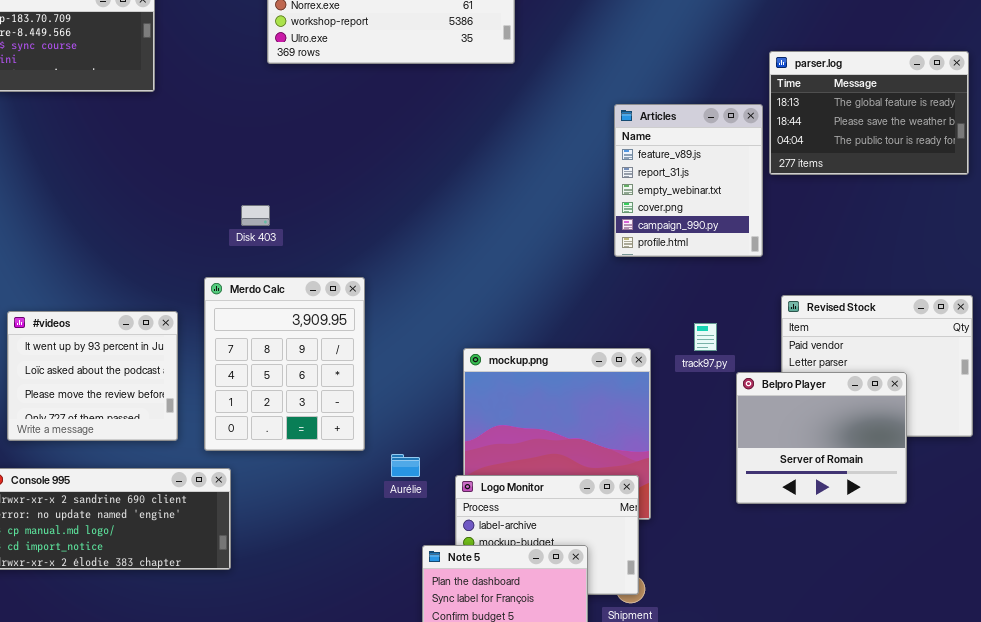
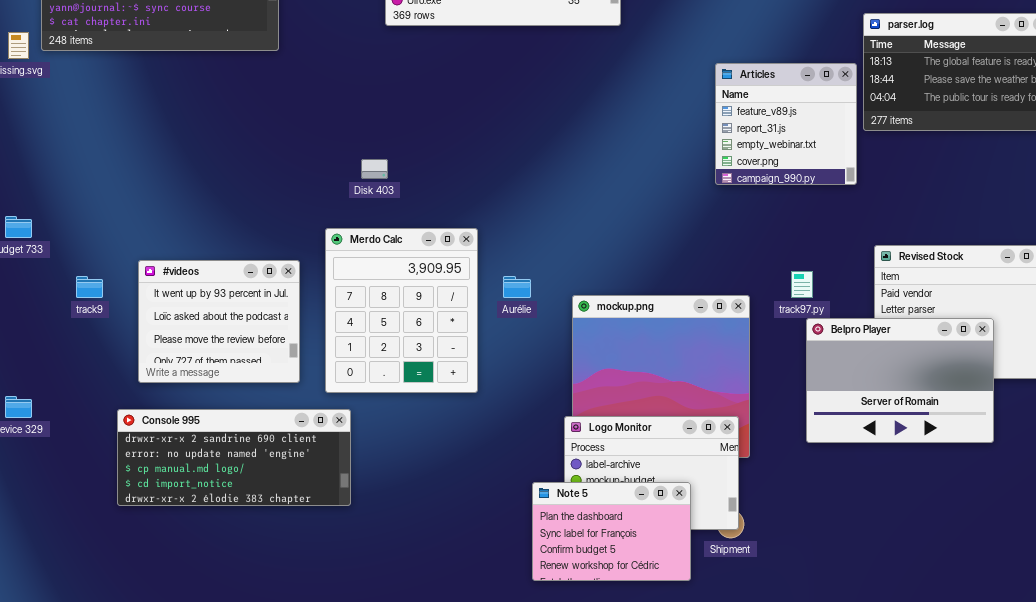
Articles: [614,104,763,257] -> [715,63,857,185], resized
Belpro Player: [736,372,907,504] -> [806,318,994,443], resized
Aurélie: [391,454,420,477] -> [503,276,531,298], moved

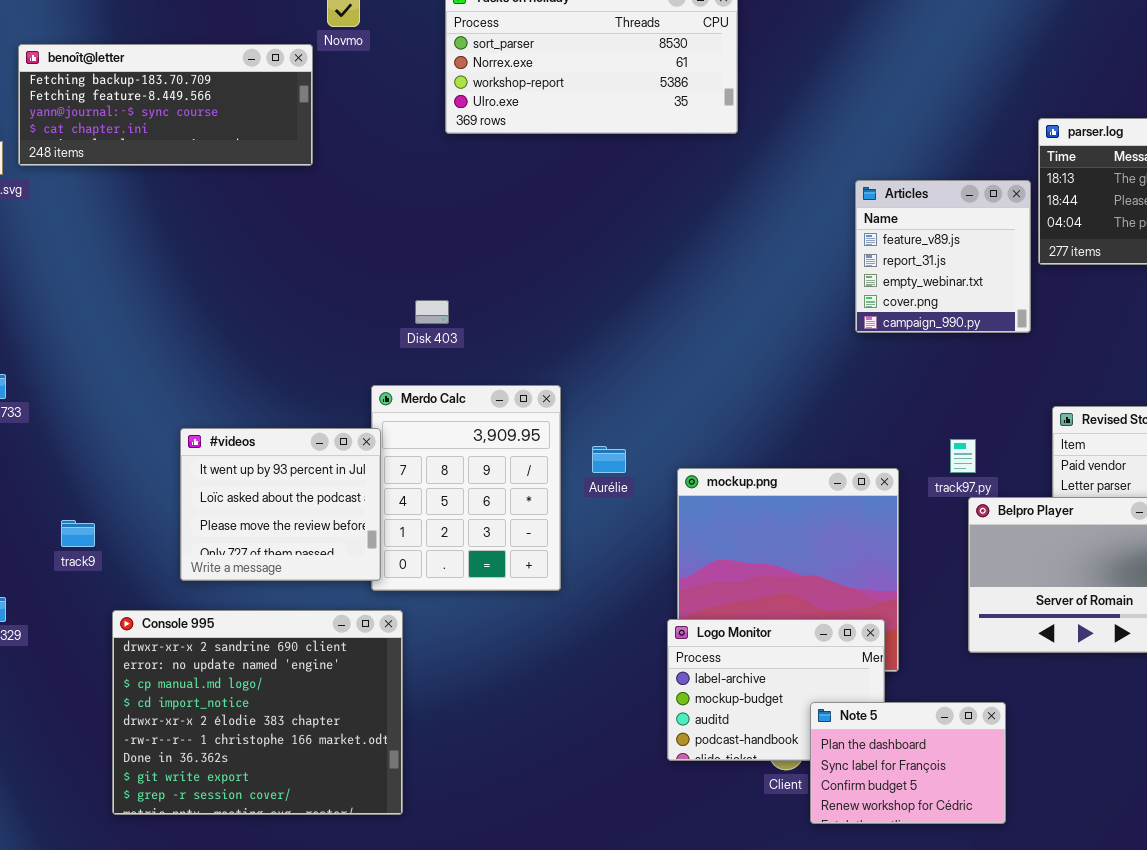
#videos: [138,260,300,383] -> [180,428,381,581], moved
track9: [76,276,103,298] -> [61,520,95,547], moved
Console 995: [117,409,351,506] -> [112,610,403,815], resized
Note 5: [532,482,691,581] -> [810,702,1006,824], moved

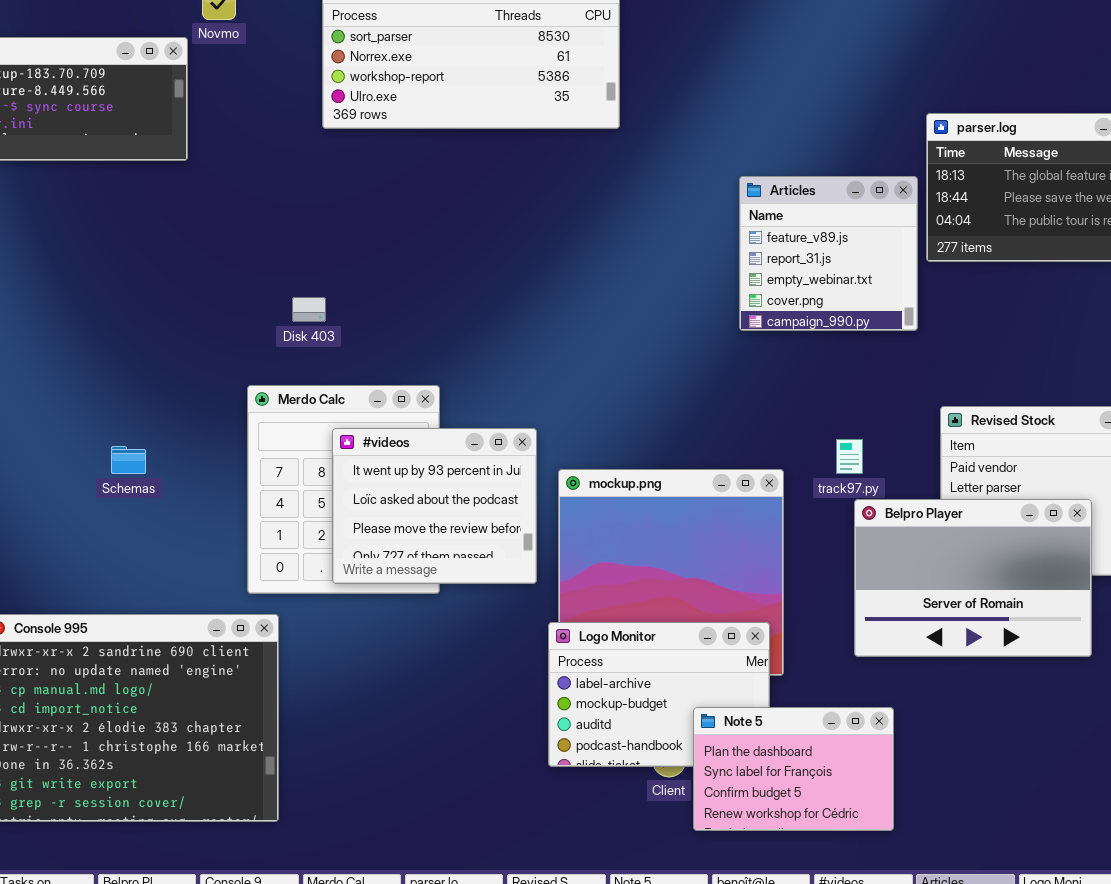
#videos: [180,428,381,581] -> [332,428,537,584], moved

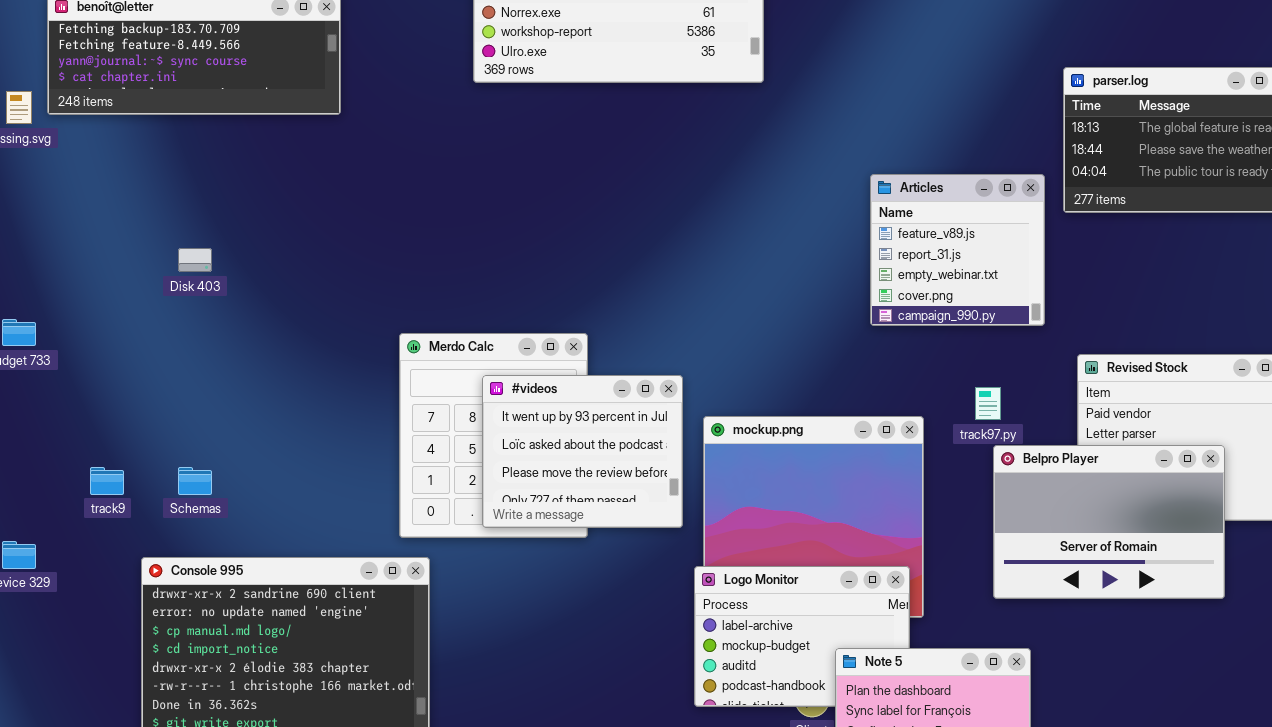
Articles: [739,176,918,331] -> [870,174,1045,326], moved
Disk 403: [292,297,326,322] -> [178,248,212,272], moved
Schemas: [111,446,146,474] -> [178,467,212,495], moved

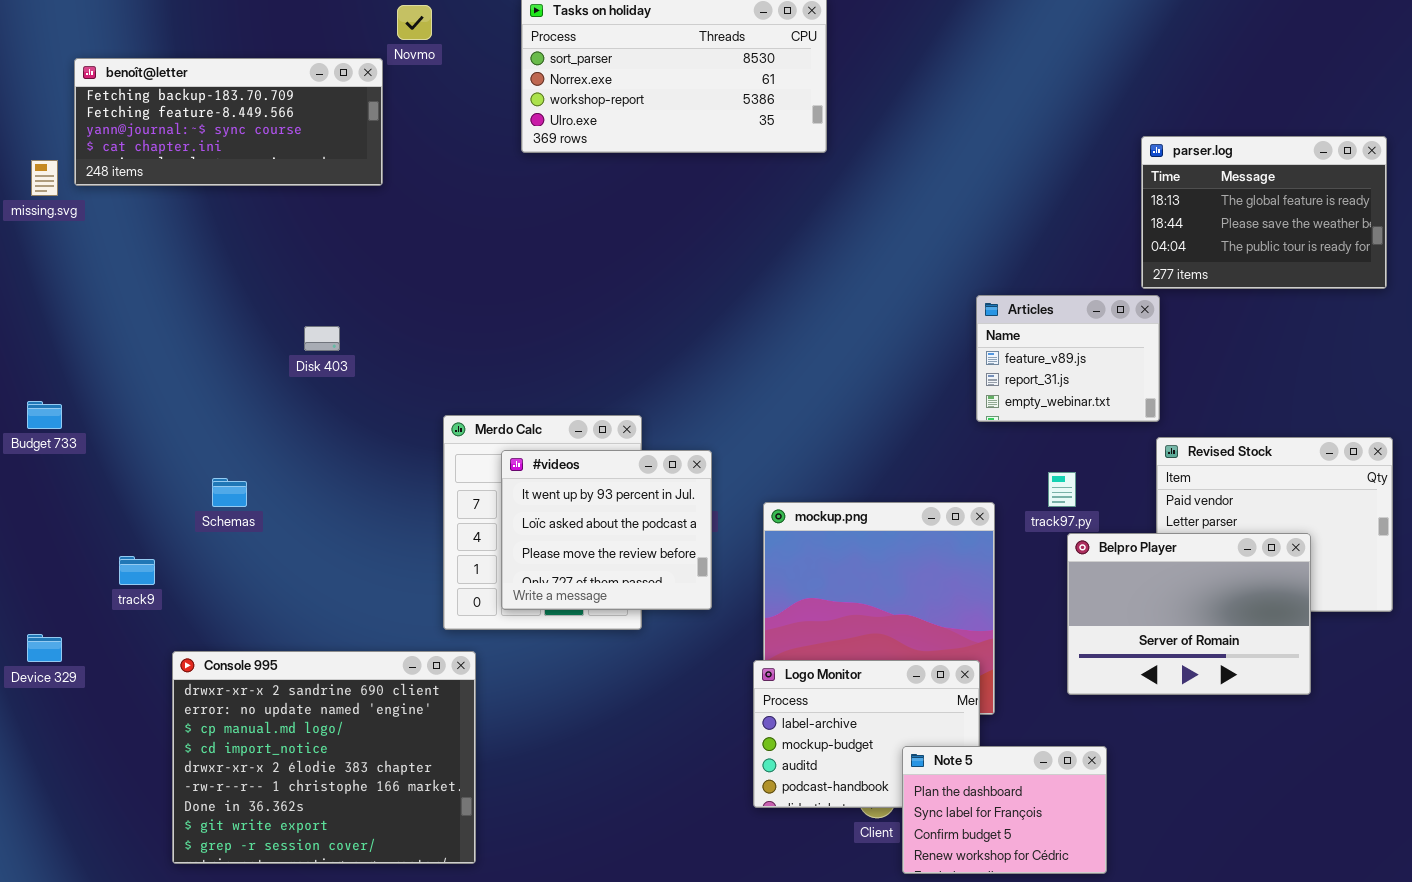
Articles: [870,174,1045,326] -> [976,295,1160,422], moved, resized
Disk 403: [178,248,212,272] -> [304,326,340,351], moved
#videos: [482,375,683,528] -> [501,450,712,610], moved
Schemas: [178,467,212,495] -> [212,478,247,507], moved

